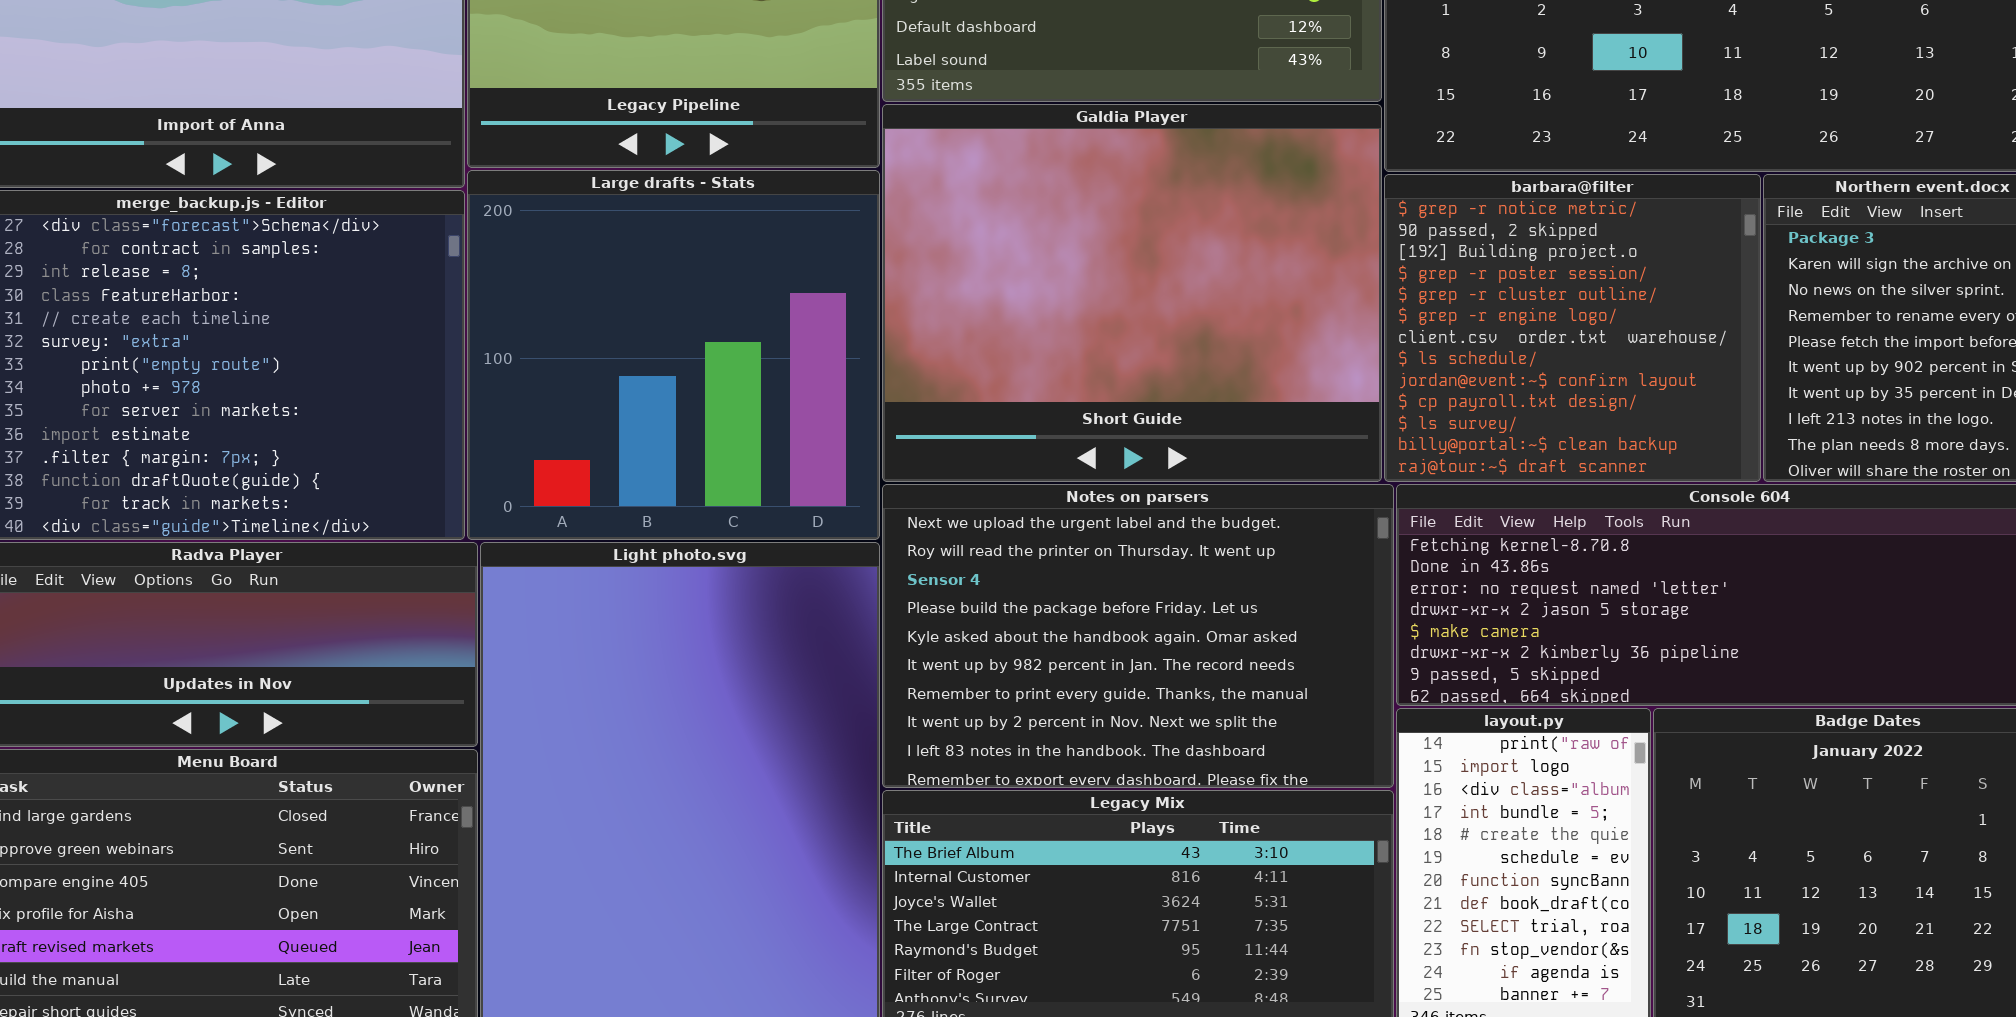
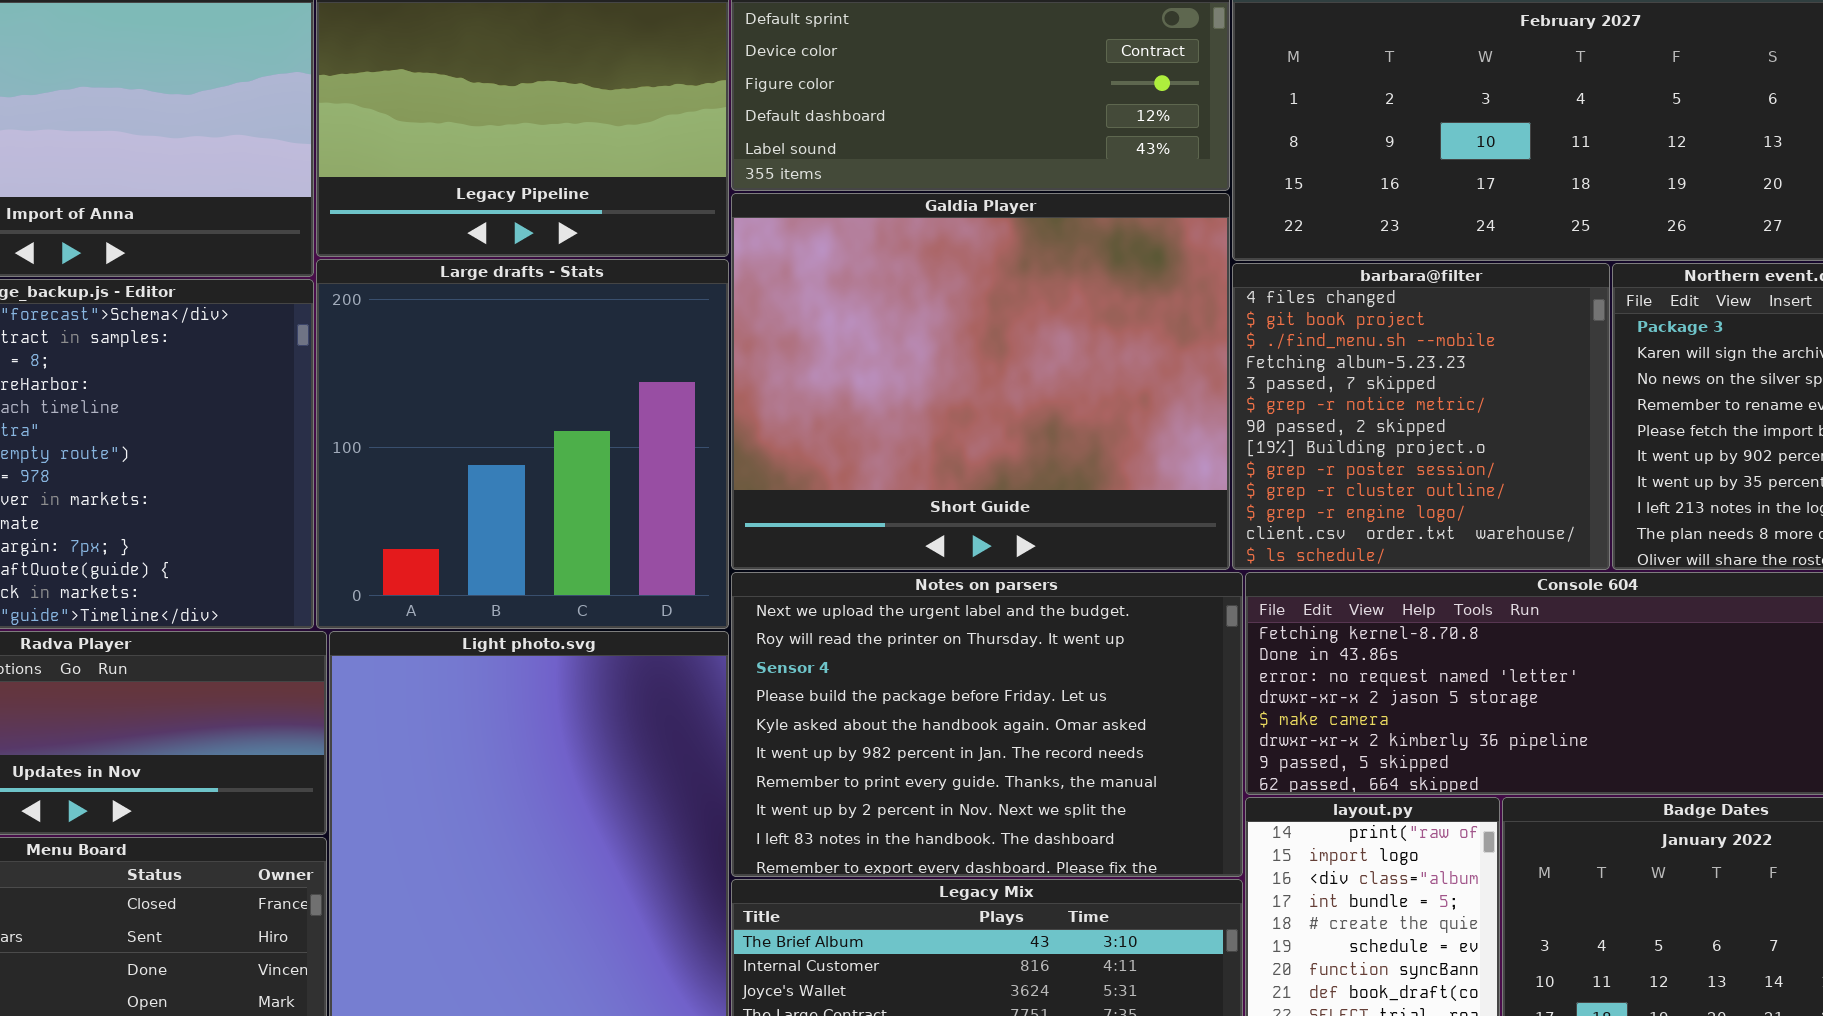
barbara@filter: [1384,174,1761,482] -> [1232,263,1610,570], scrolled up 5 rows

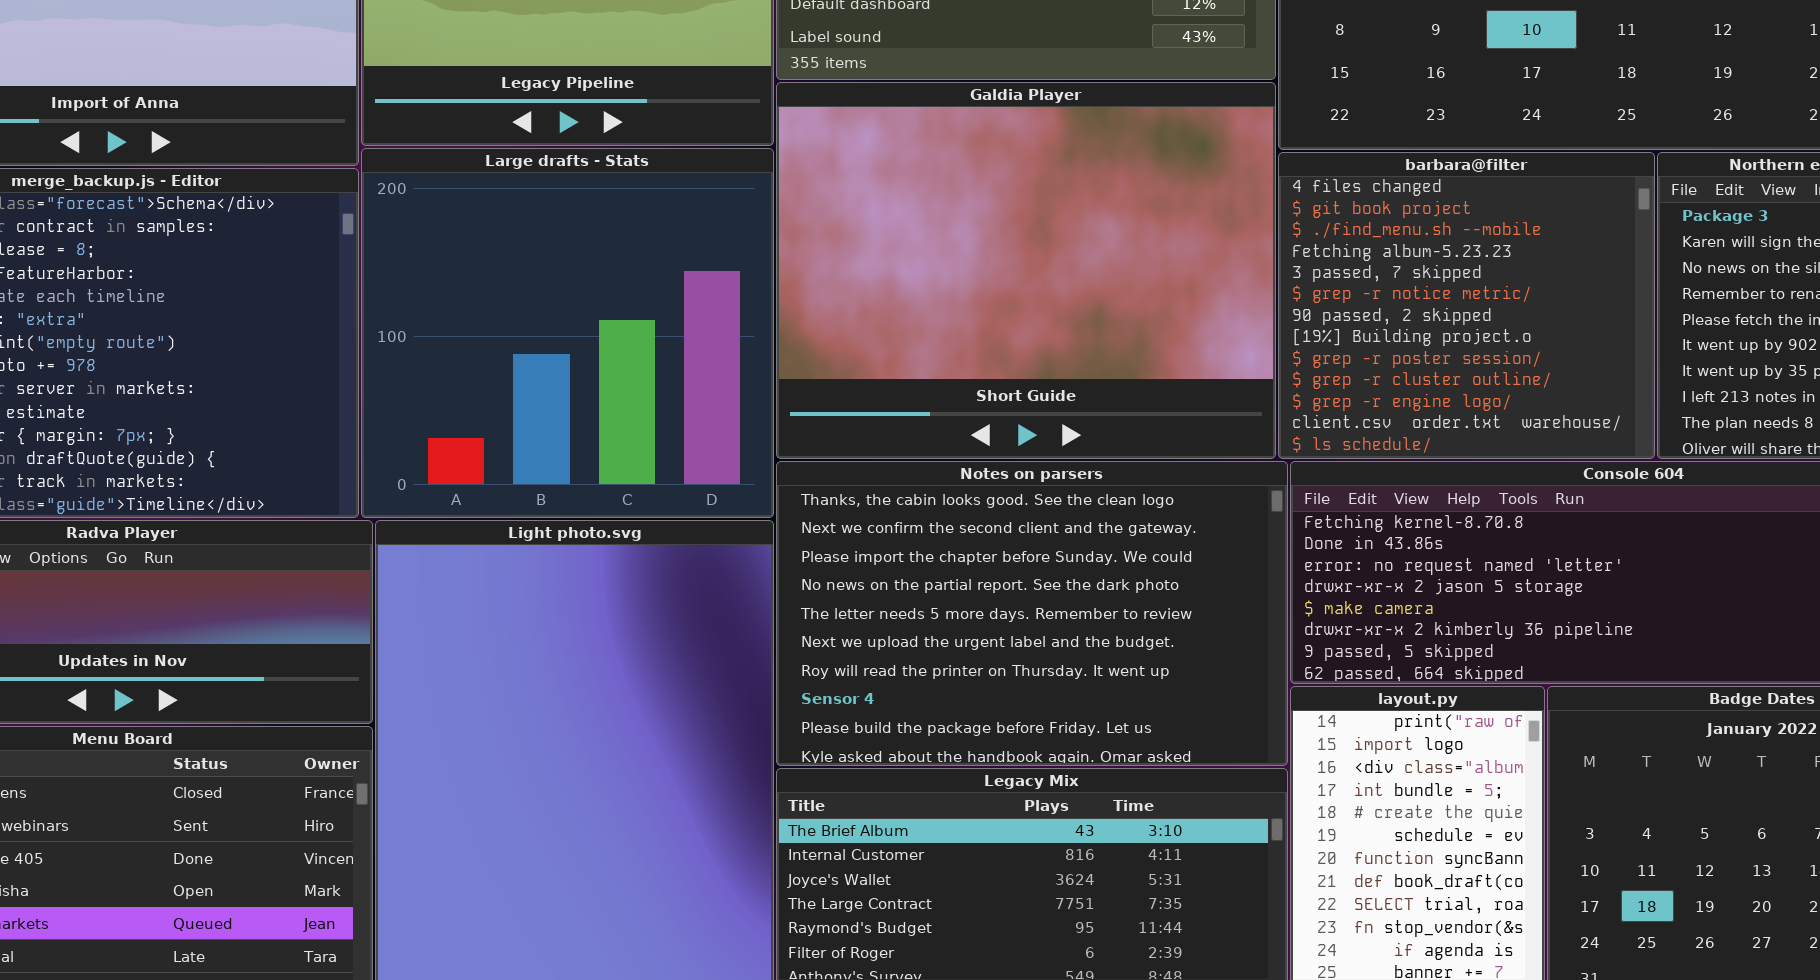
Notes on parsers: [731,572,1243,877] -> [776,461,1288,766], scrolled up 5 rows

